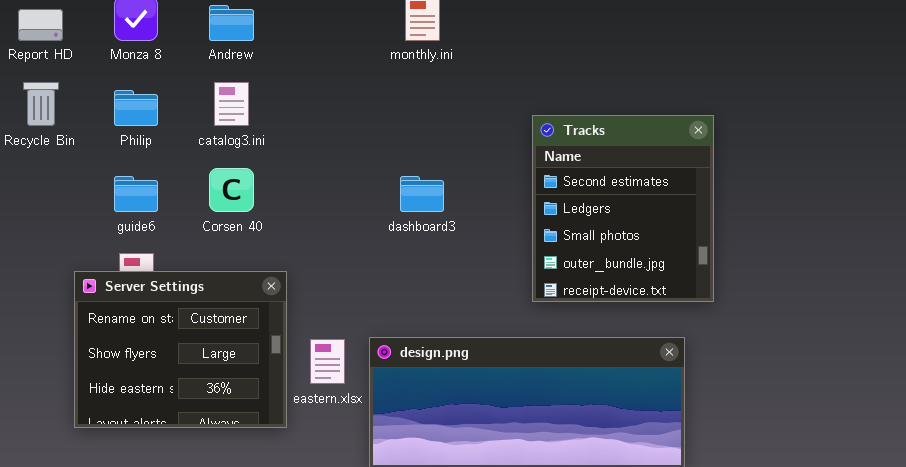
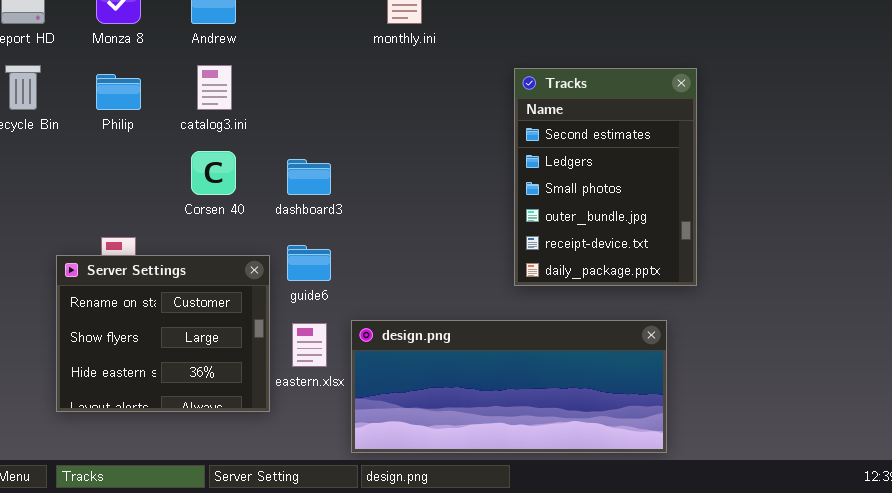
Tracks: [532,115,714,302] -> [514,68,697,286], resized
guide6: [114,176,158,212] -> [287,245,331,281], moved
dashboard3: [400,176,444,212] -> [287,159,331,195], moved

